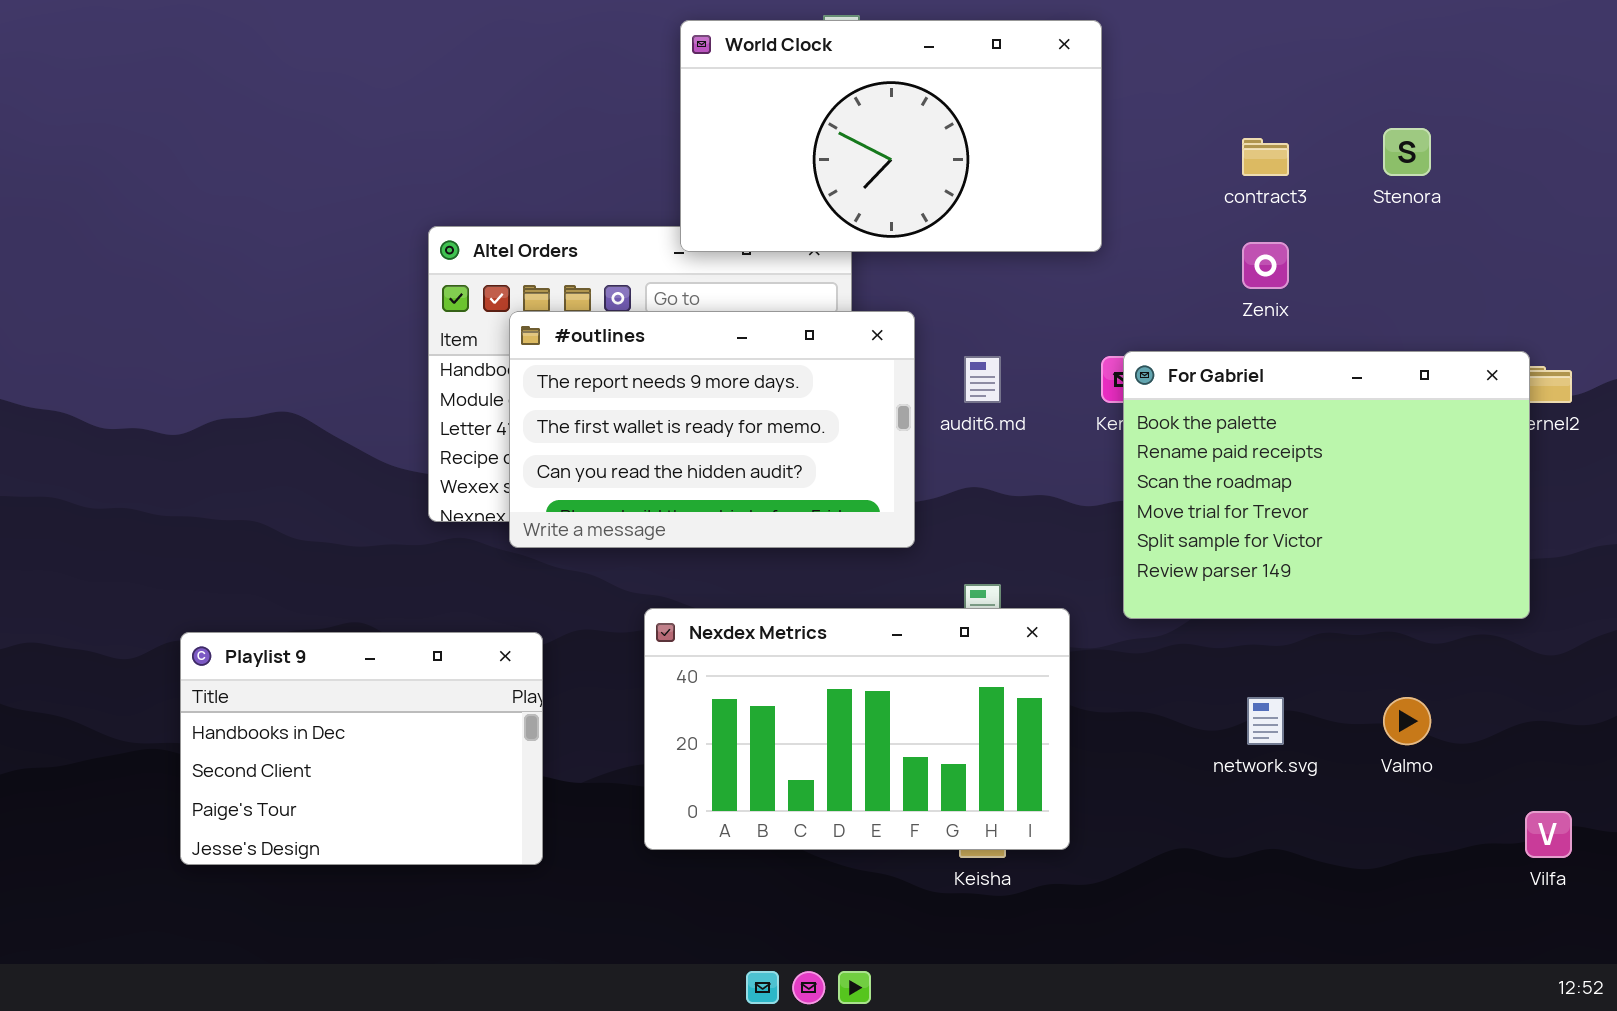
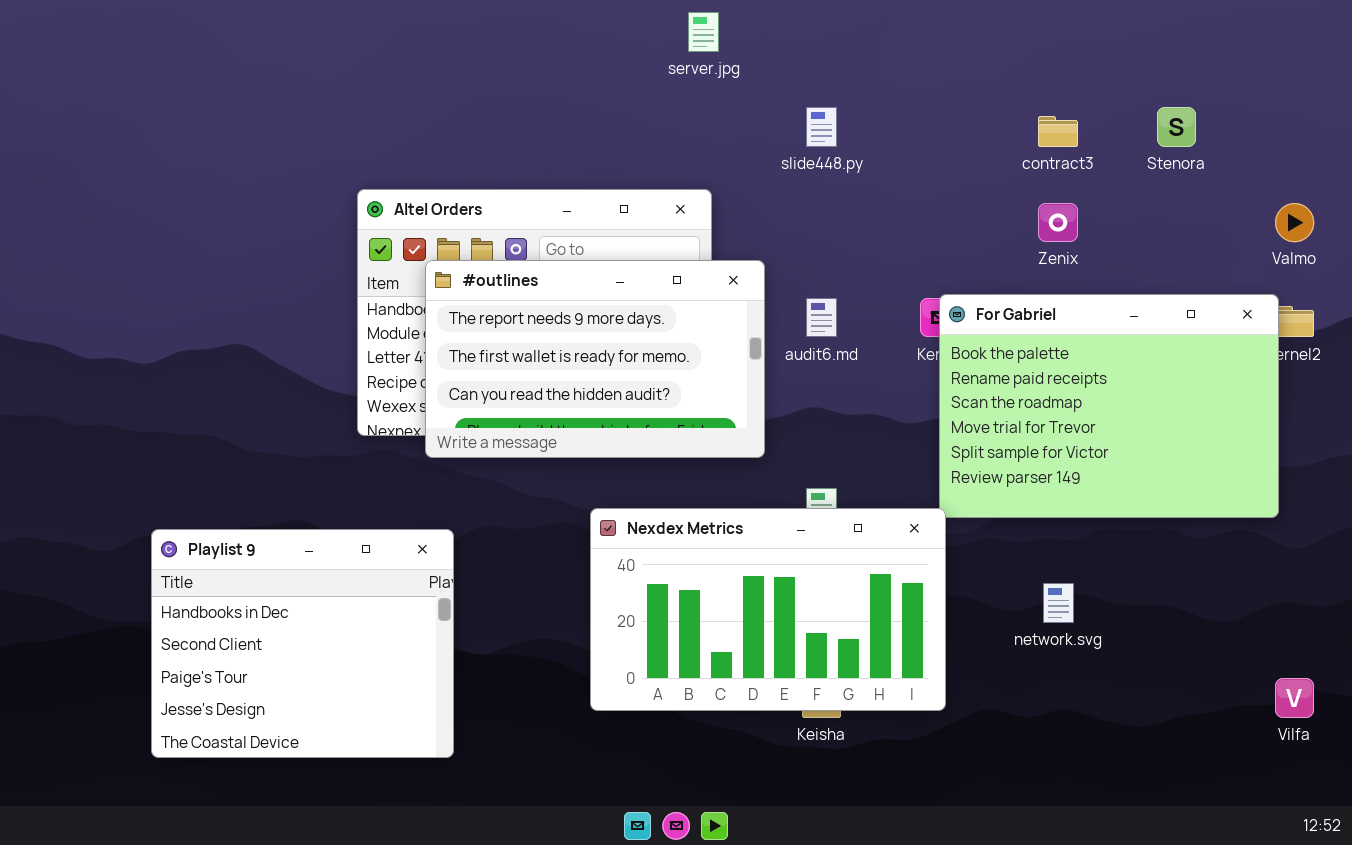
World Clock: [680,20,1102,252] -> none, closed
Nexdex Metrics: [644,608,1070,850] -> [590,508,946,711], moved
Playlist 9: [180,632,543,865] -> [151,529,454,758], resized
Valmo: [1383,697,1431,745] -> [1275,203,1314,242], moved

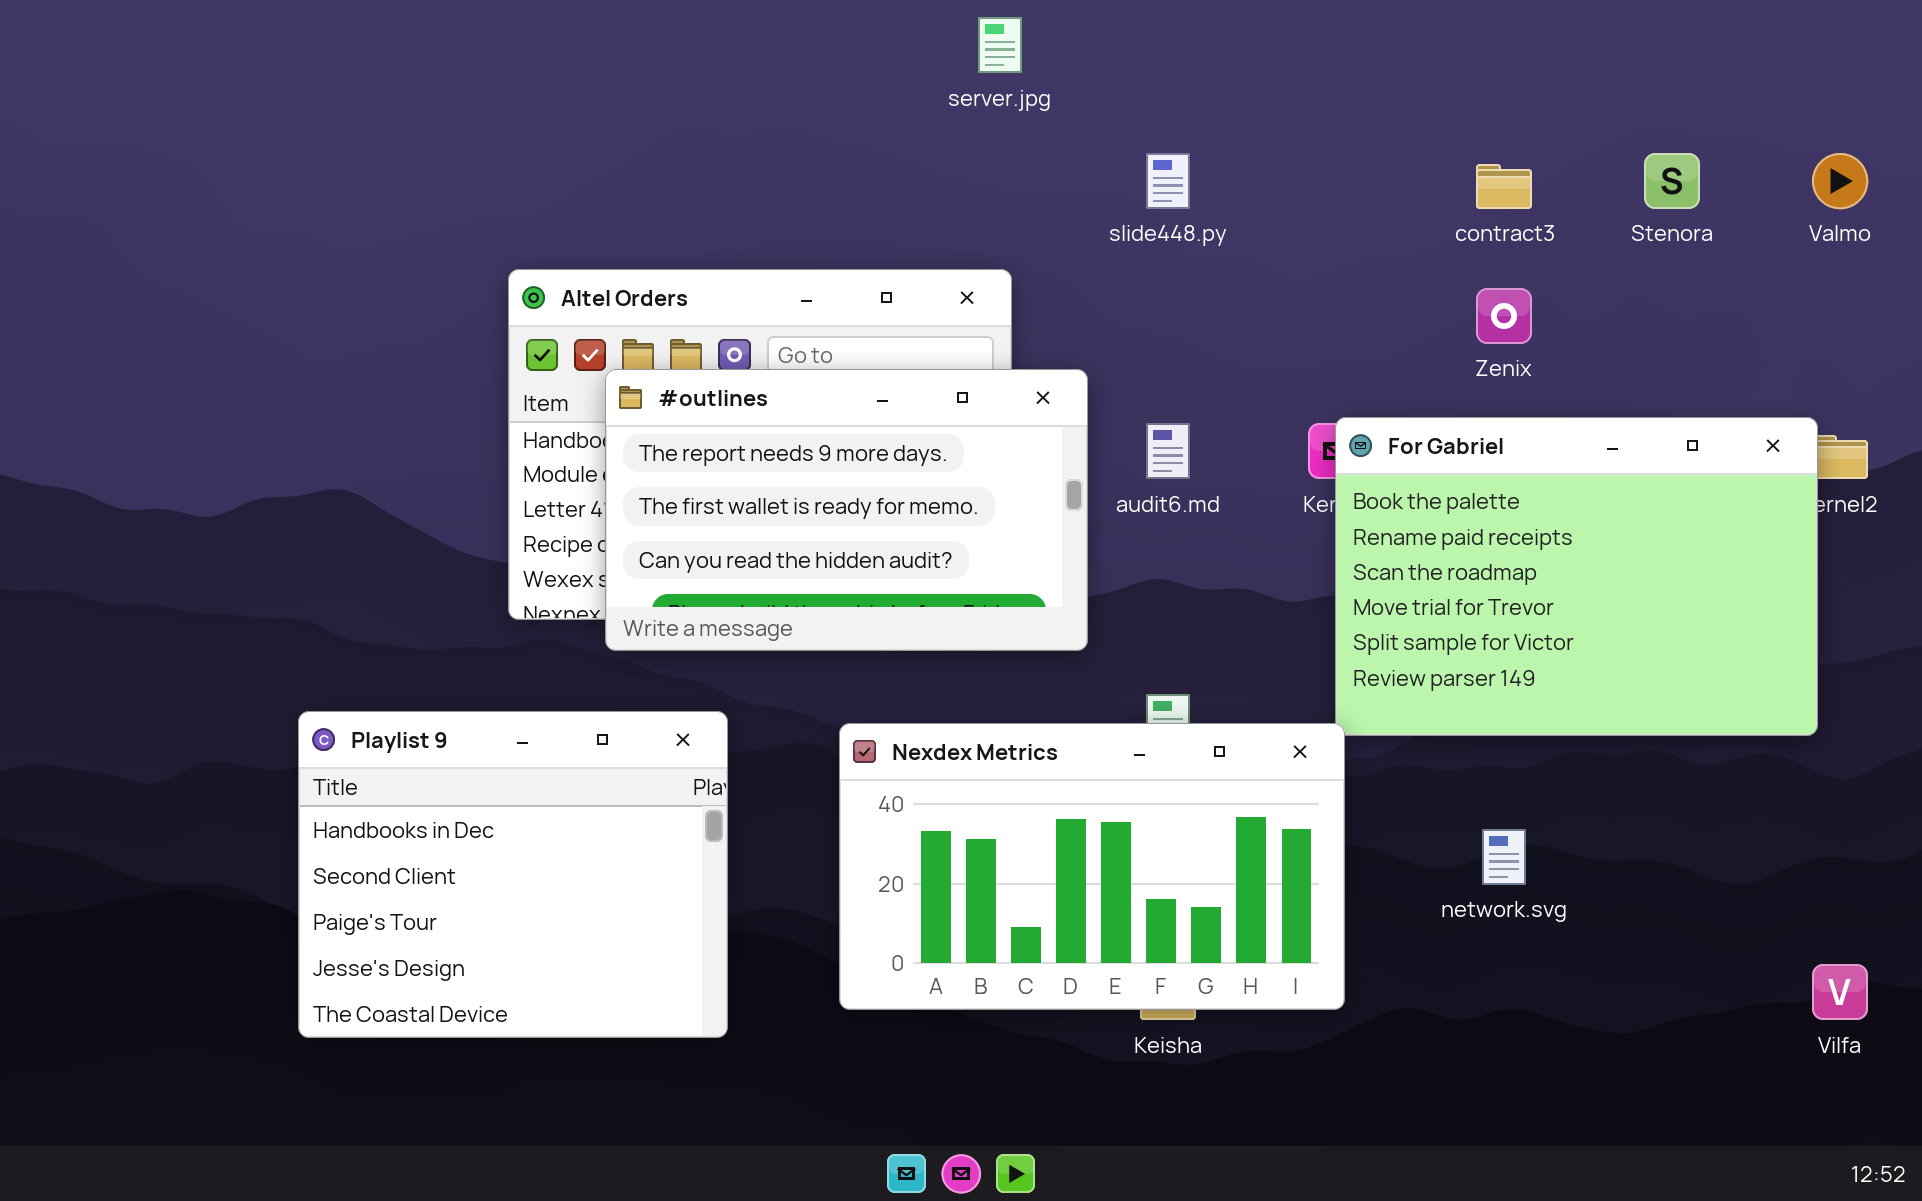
Valmo: [1275,203,1314,242] -> [1812,153,1868,209], moved
Playlist 9: [151,529,454,758] -> [298,711,728,1038], moved

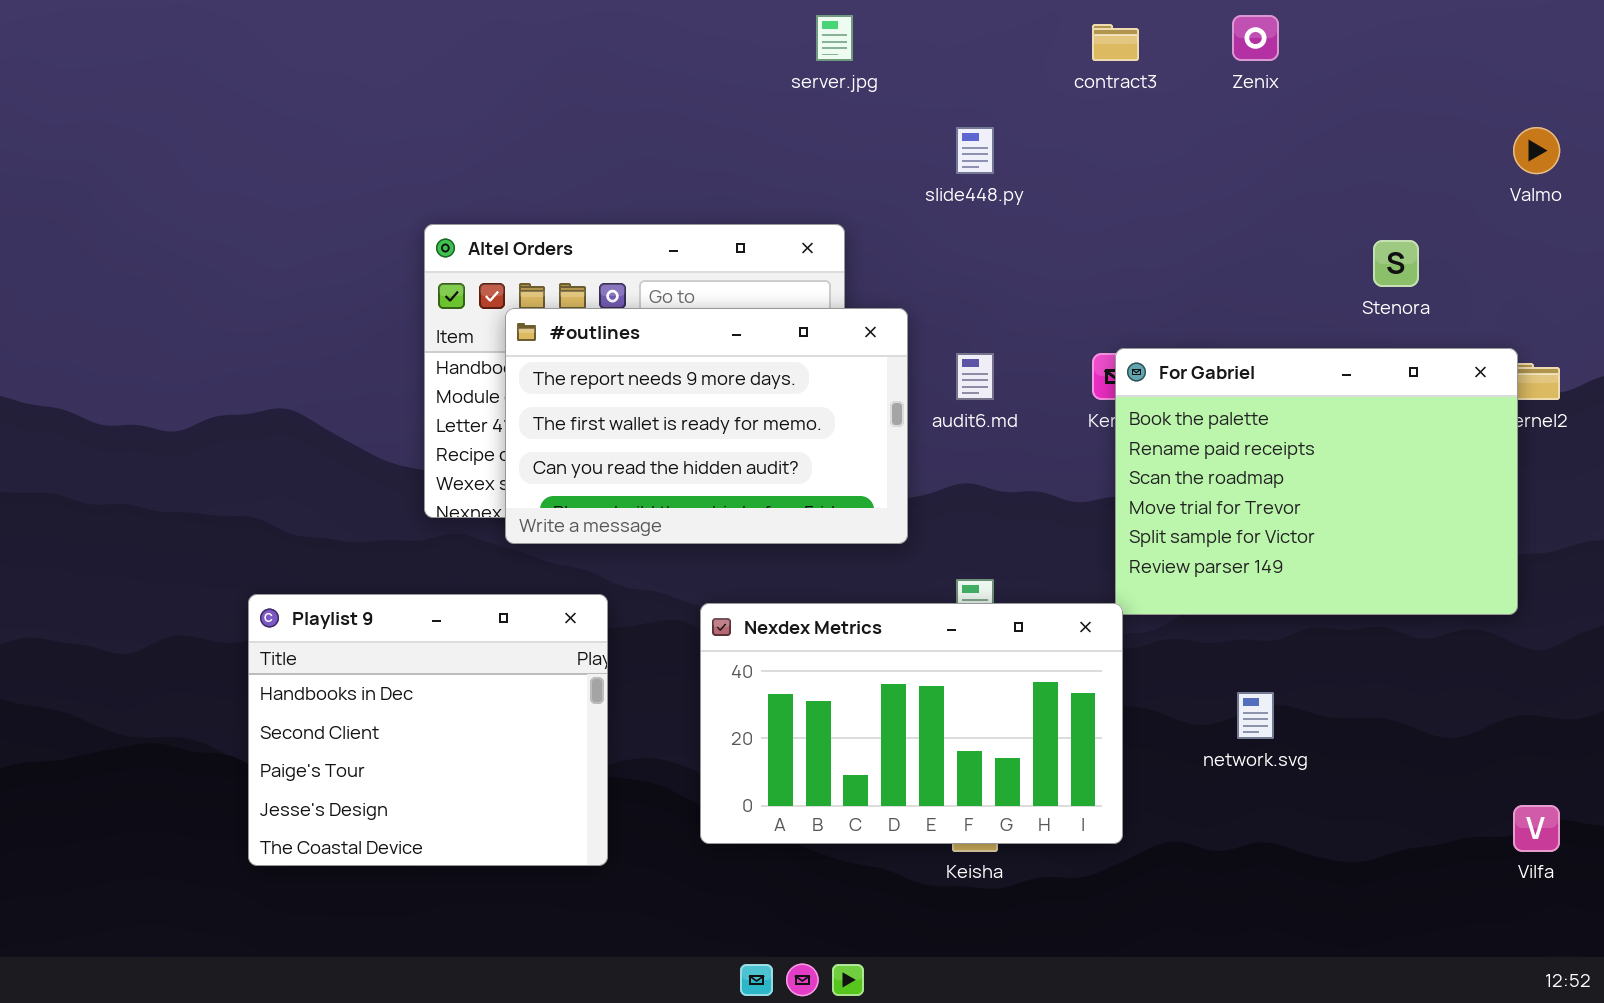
Stenora: [1644,153,1700,209] -> [1373,240,1419,287], moved
contract3: [1476,164,1532,209] -> [1092,24,1139,61], moved
Zenix: [1476,288,1532,344] -> [1232,15,1279,61], moved

